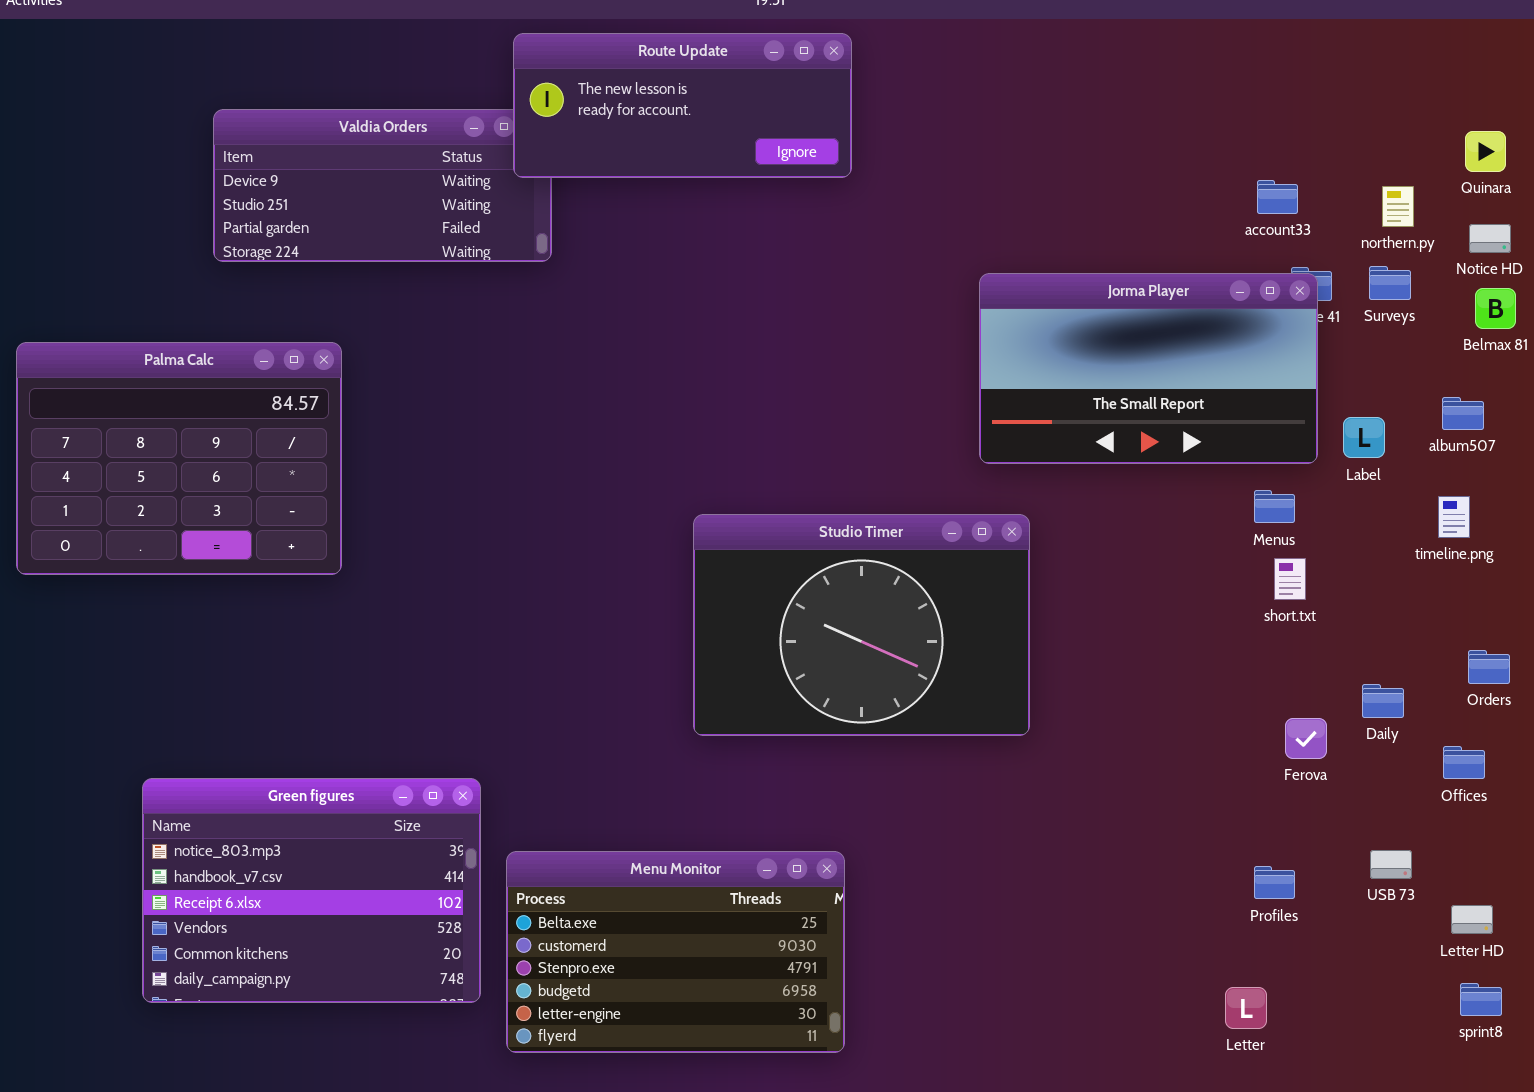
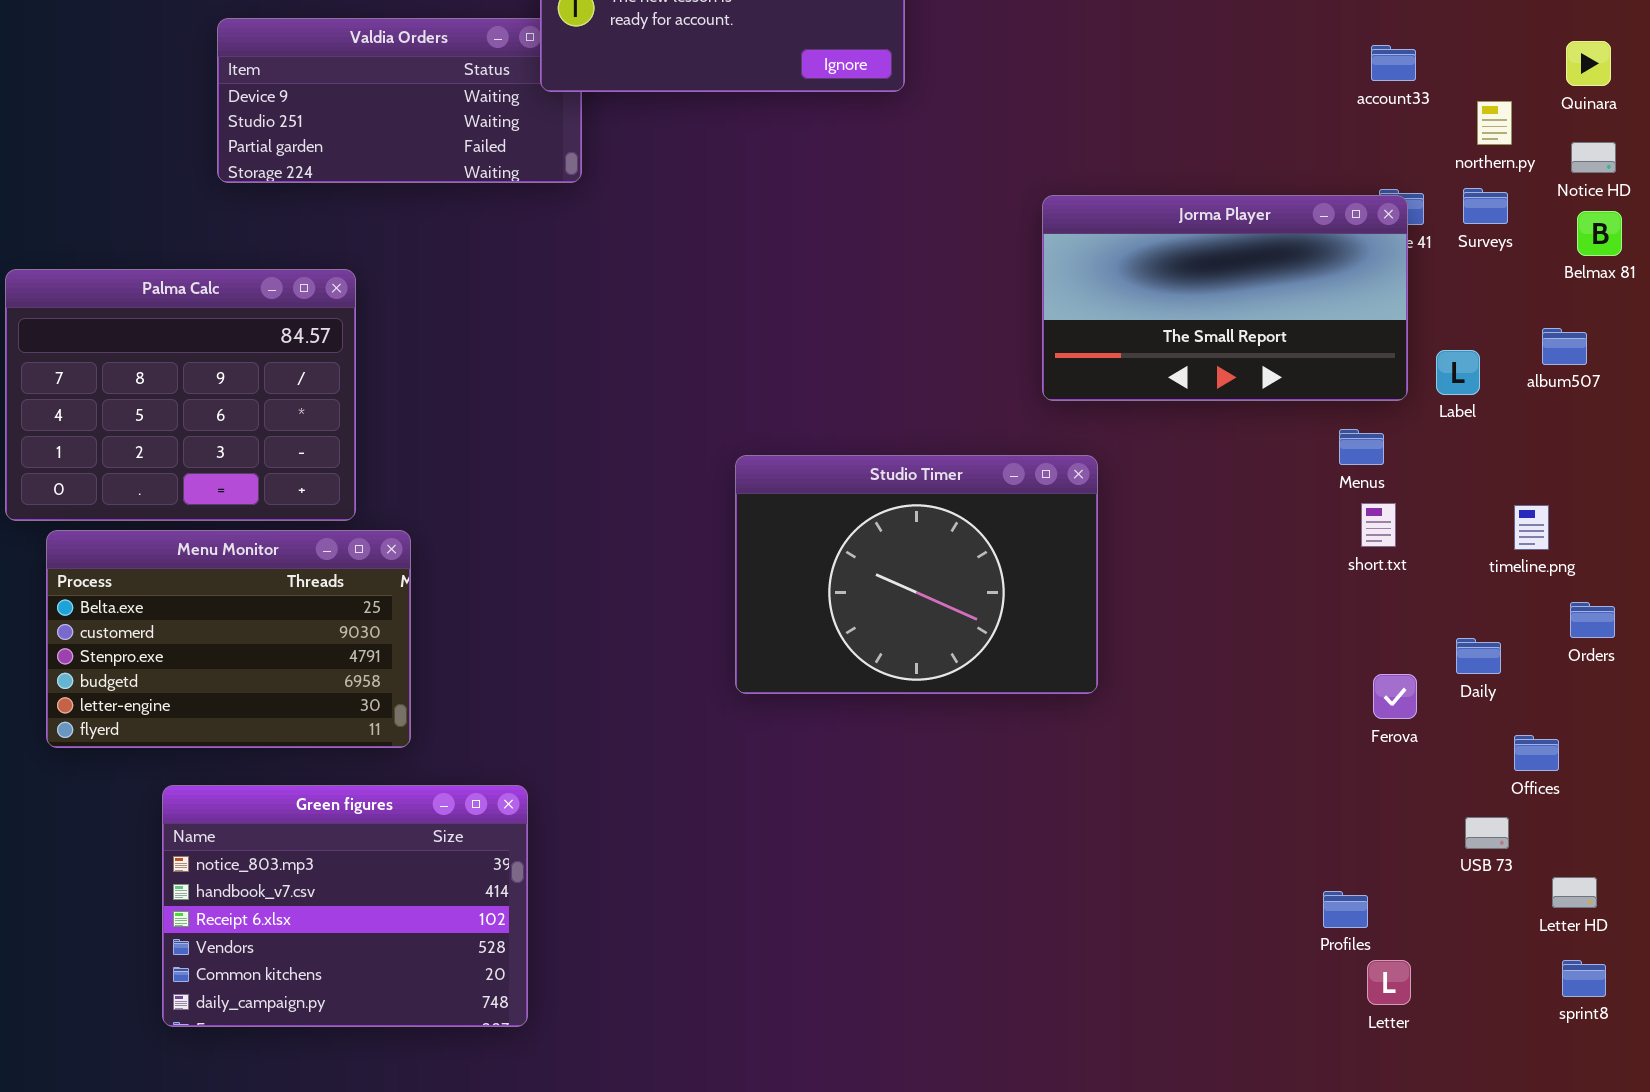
account33: [1257,180,1298,214] -> [1371,45,1416,81], moved
timeline.png: [1438,496,1470,538] -> [1514,505,1549,550], moved
Offices: [1443,746,1485,779] -> [1514,735,1559,771], moved
Green figures: [142,778,481,1003] -> [162,785,528,1027], moved
Menu Monitor: [506,851,845,1053] -> [46,530,411,748], moved
Profiles: [1254,866,1295,899] -> [1323,891,1368,928], moved
Letter: [1225,987,1267,1029] -> [1367,960,1411,1005], moved

